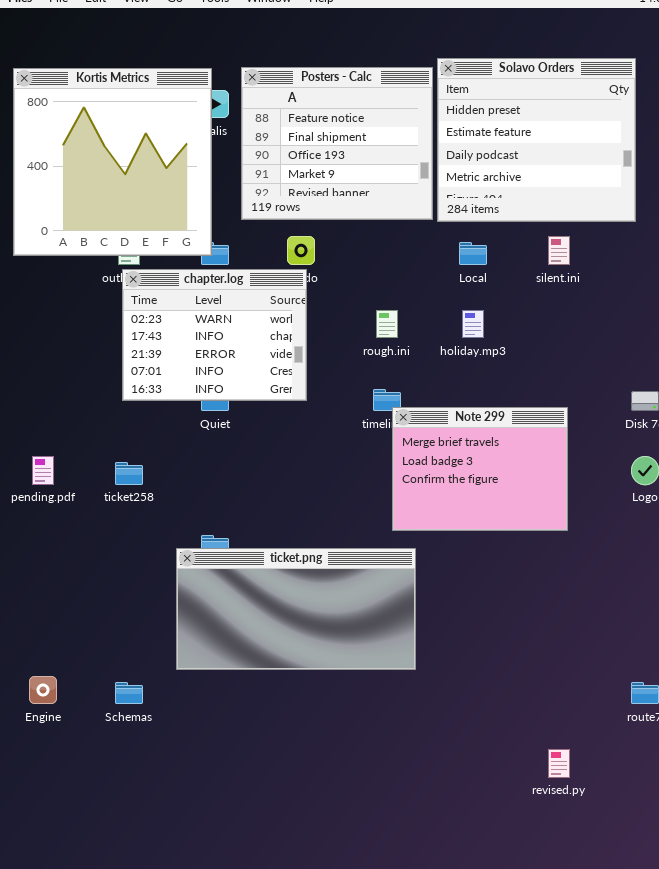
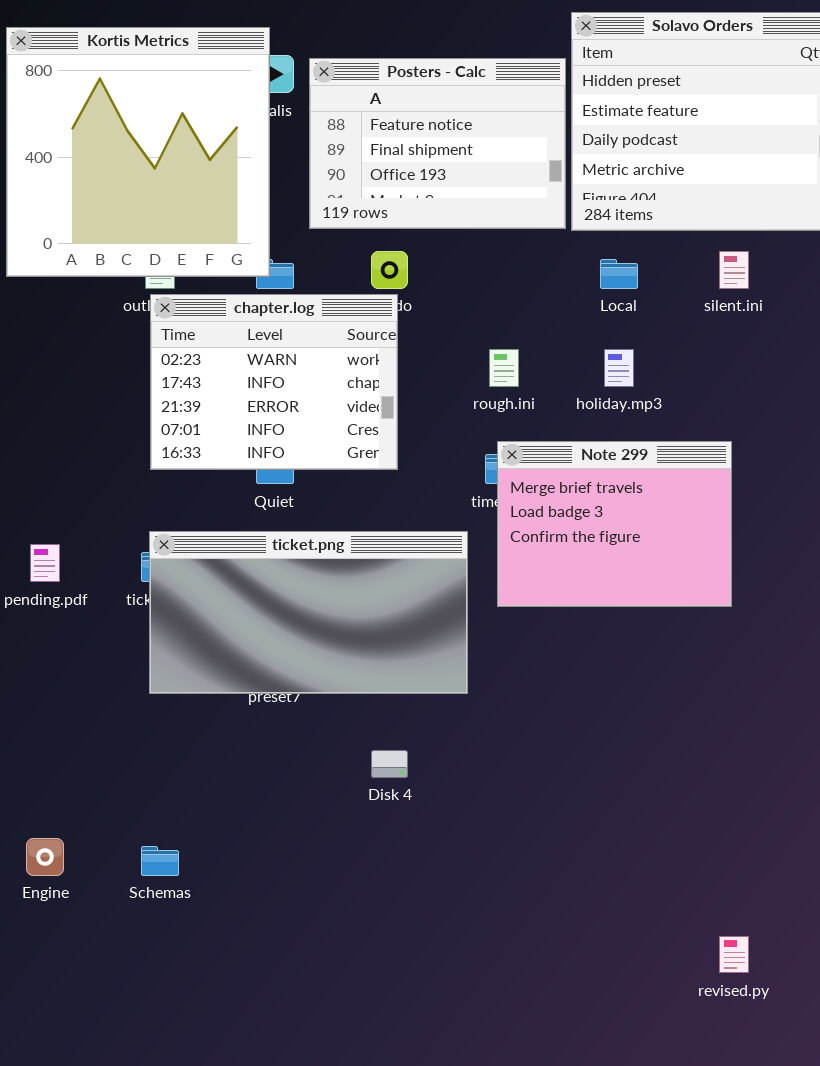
Posters - Calc: [241,67,433,220] -> [309,58,566,229], resized
Note 299: [392,407,568,531] -> [497,441,732,607], moved
ticket.png: [176,548,416,670] -> [149,531,468,694], moved

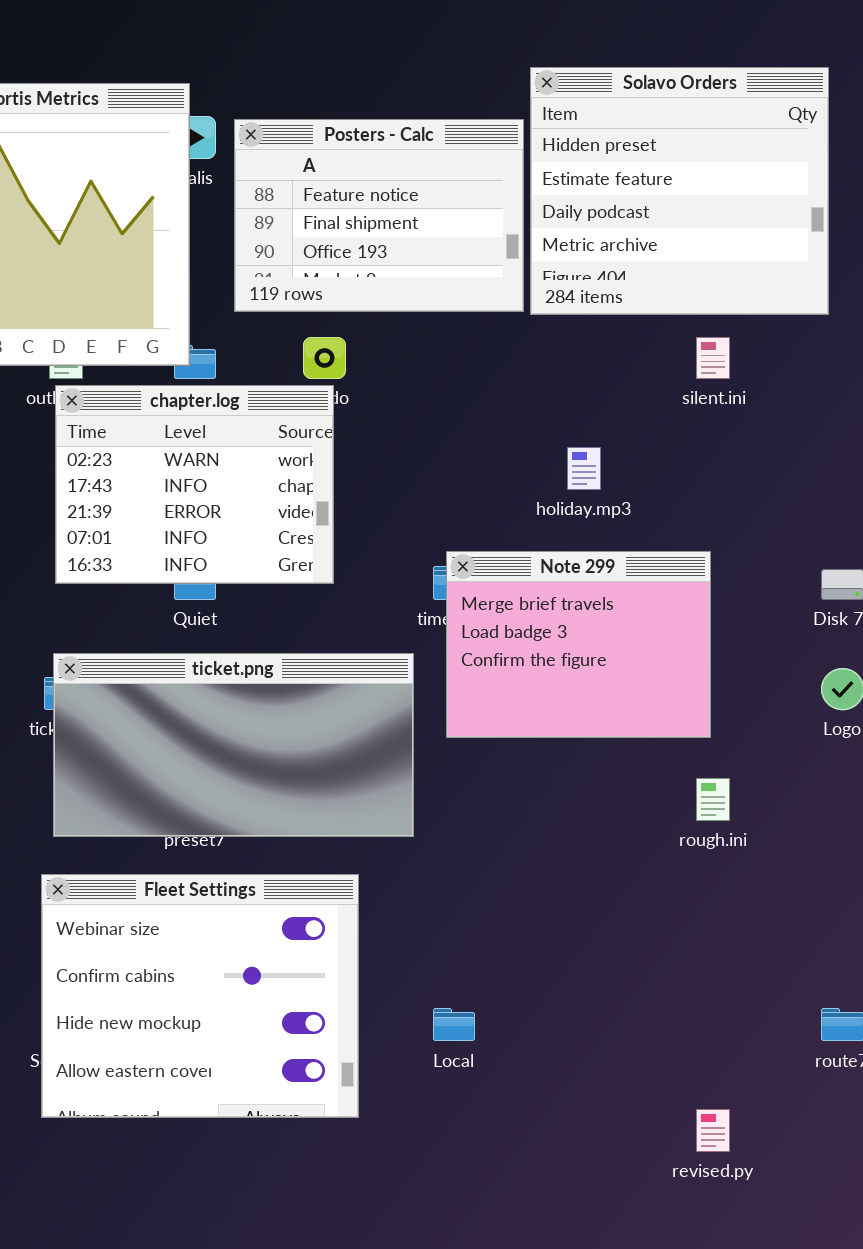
Local: [600,259,638,289] -> [433,1008,475,1041], moved
rough.ini: [489,349,519,387] -> [696,778,730,821], moved
Fleet Settings: none -> [41,874,359,1118], opened

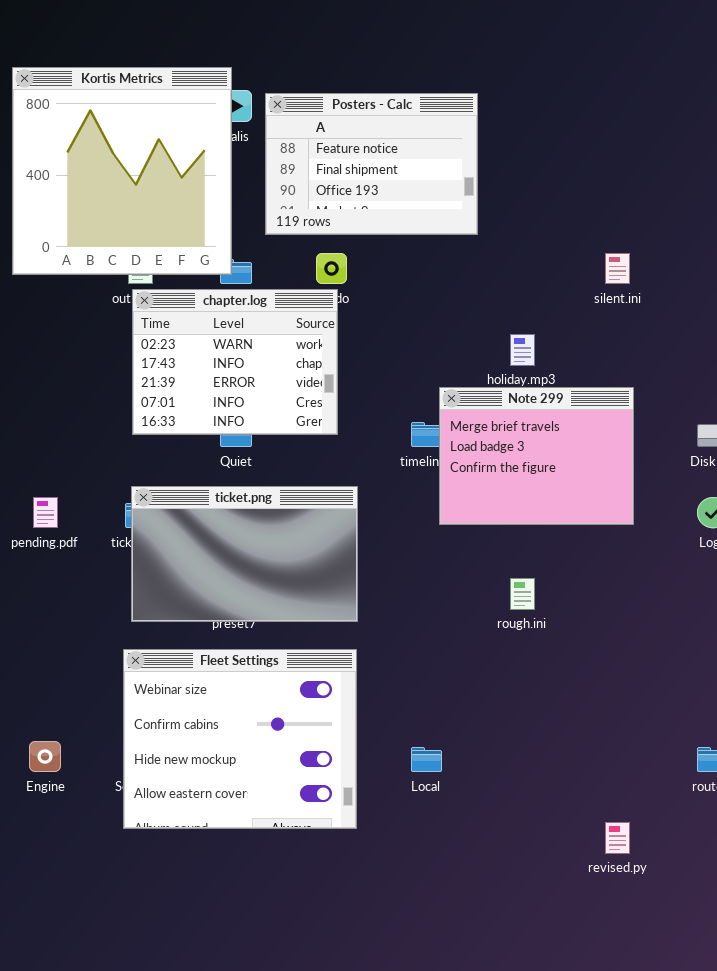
Solavo Orders: [530,67,829,315] -> none, closed
Note 299: [446,551,711,738] -> [439,387,634,525], moved
ticket.png: [53,653,414,837] -> [131,486,358,622], resized
rough.ini: [696,778,730,821] -> [510,578,535,610], moved

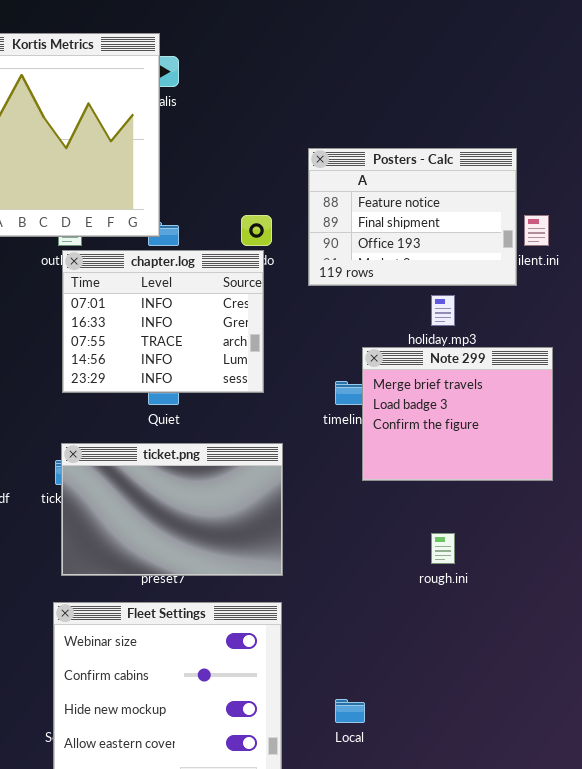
Posters - Calc: [265,93,478,235] -> [308,148,517,286], moved
chapter.log: [132,289,338,435] -> [62,250,264,393], scrolled down 3 rows

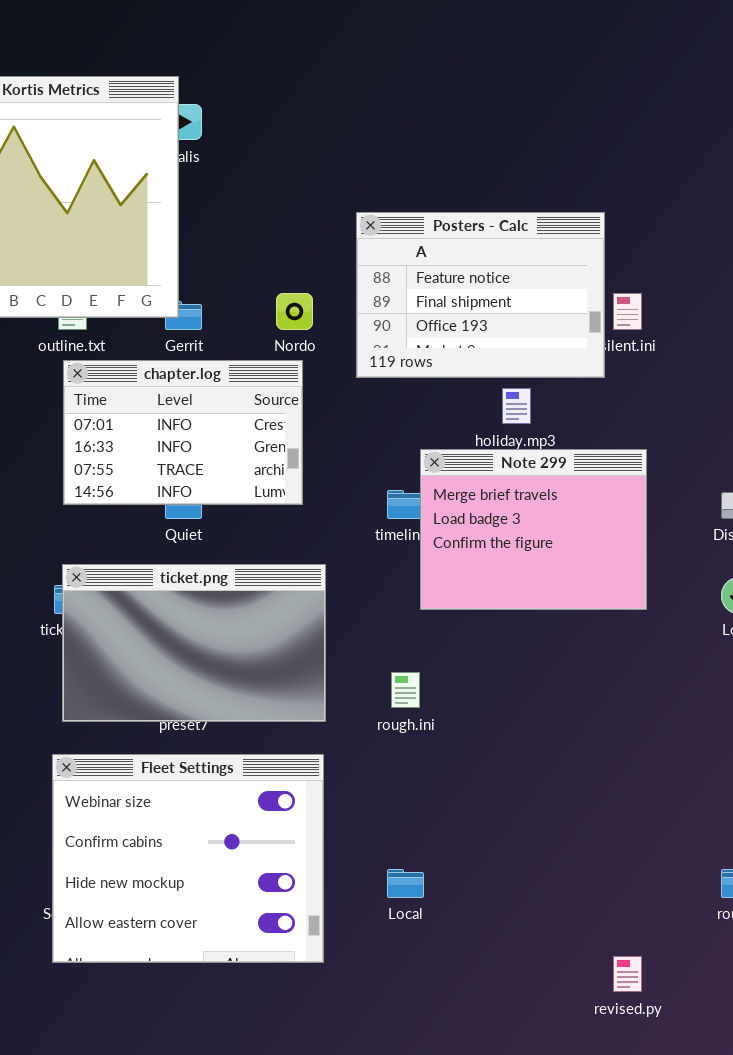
chapter.log: [62,250,264,393] -> [63,360,303,505], resized
rough.ini: [431,533,455,564] -> [391,672,420,708], moved

